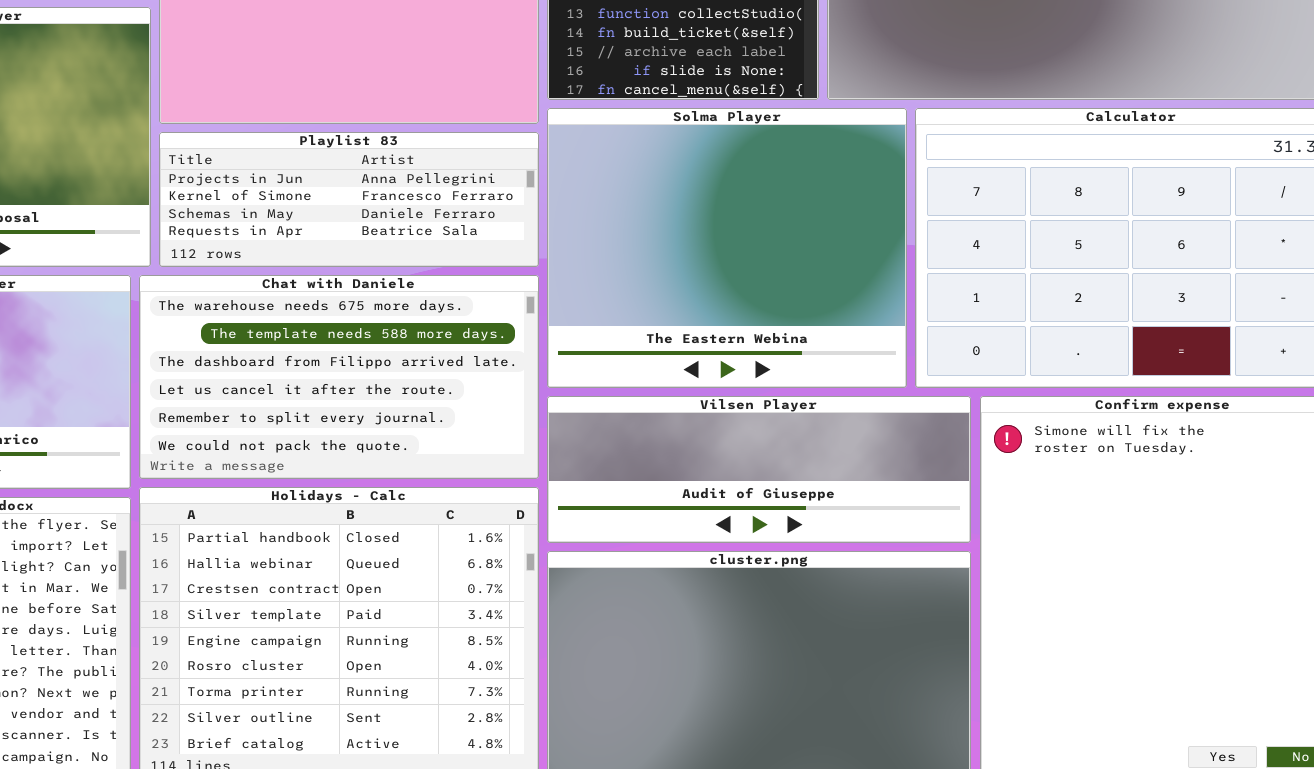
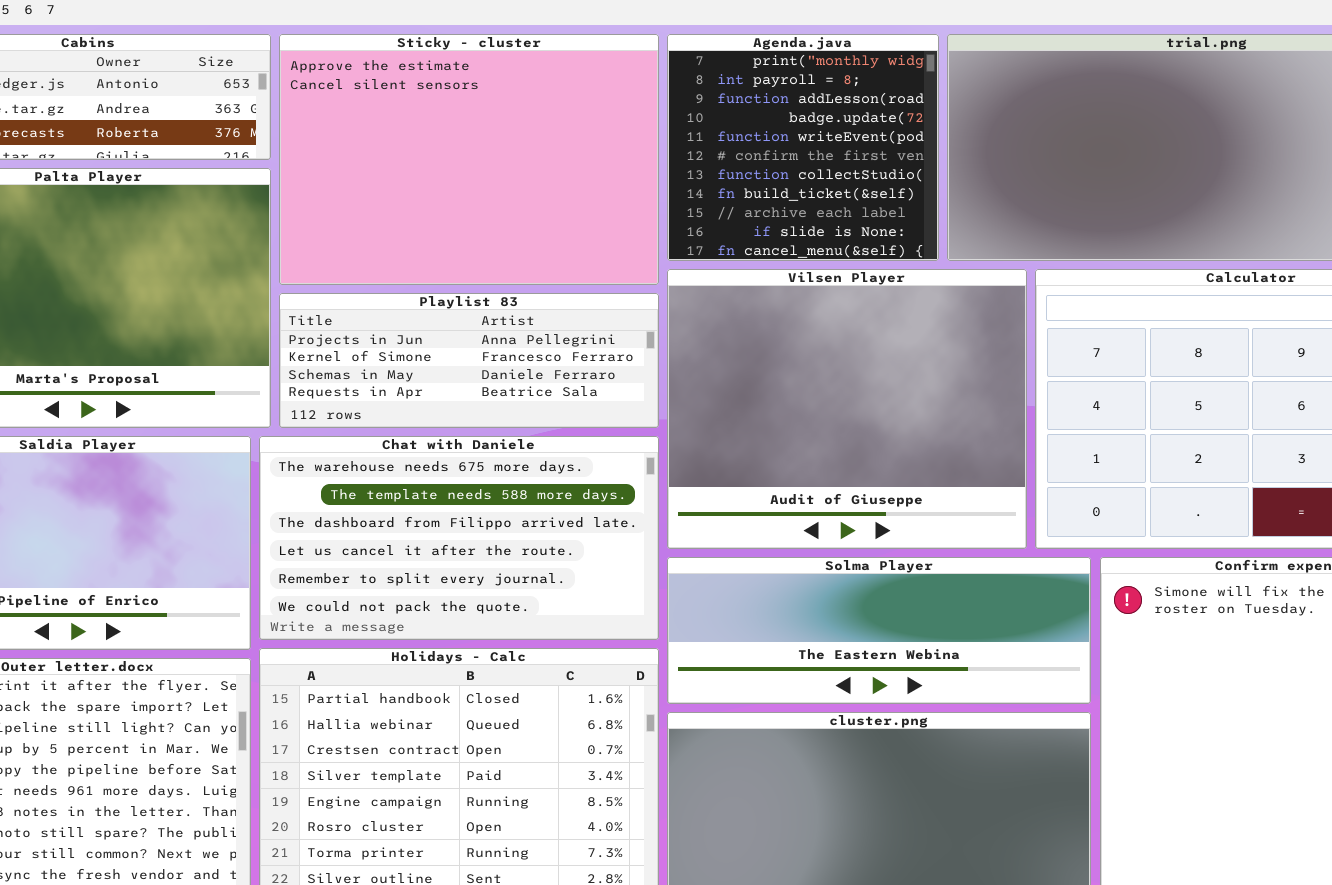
Solma Player: [547,108,907,388] -> [667,557,1091,704], moved, resized
Vilsen Player: [547,396,971,543] -> [667,269,1027,549], moved, resized

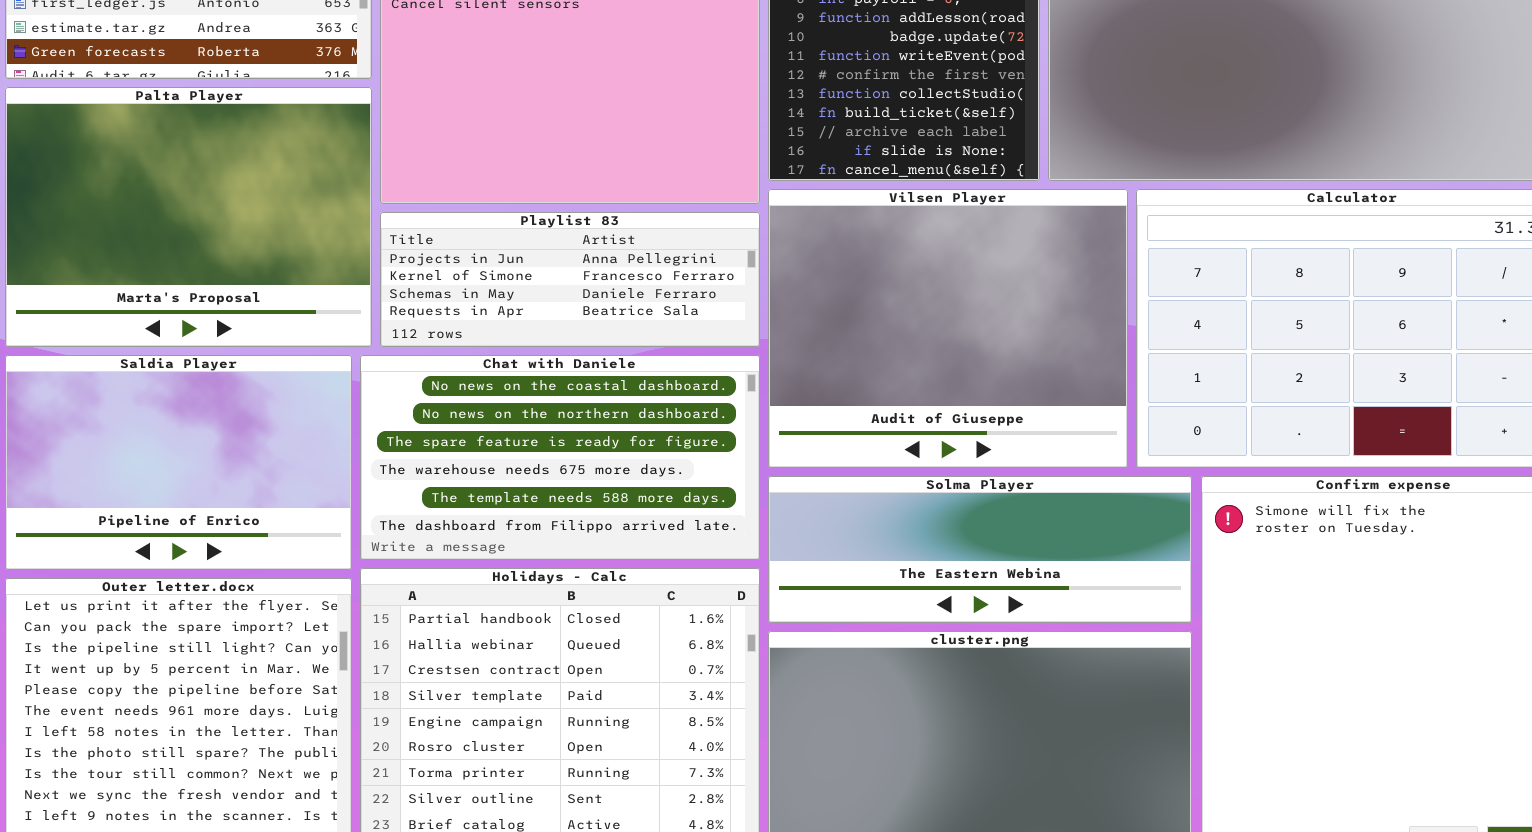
Chat with Daniele: [259,436,659,640] -> [360,355,760,560], scrolled up 3 rows

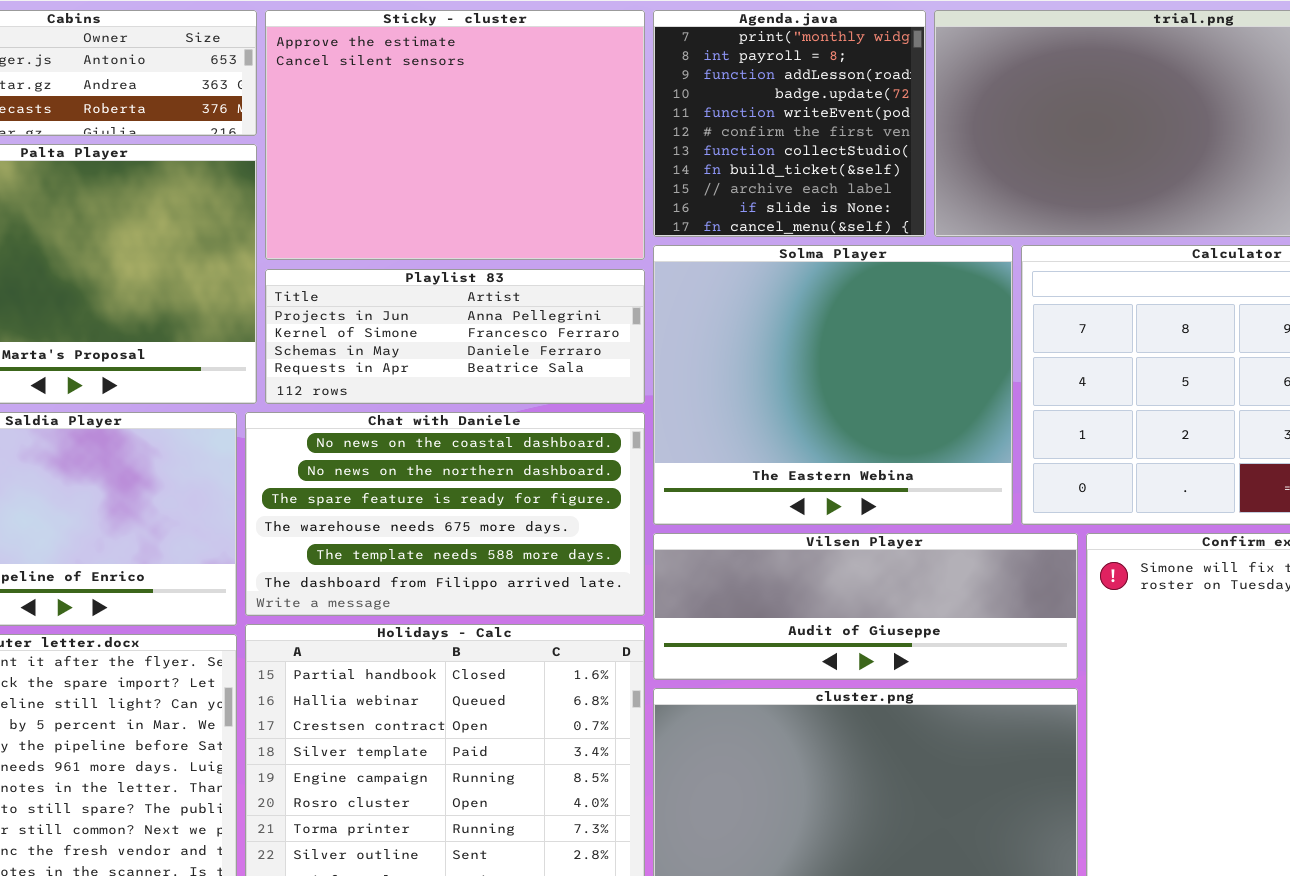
Vilsen Player: [768,189,1128,468] -> [653,533,1078,680], moved, resized
Solma Player: [768,476,1192,623] -> [653,245,1013,525], moved, resized

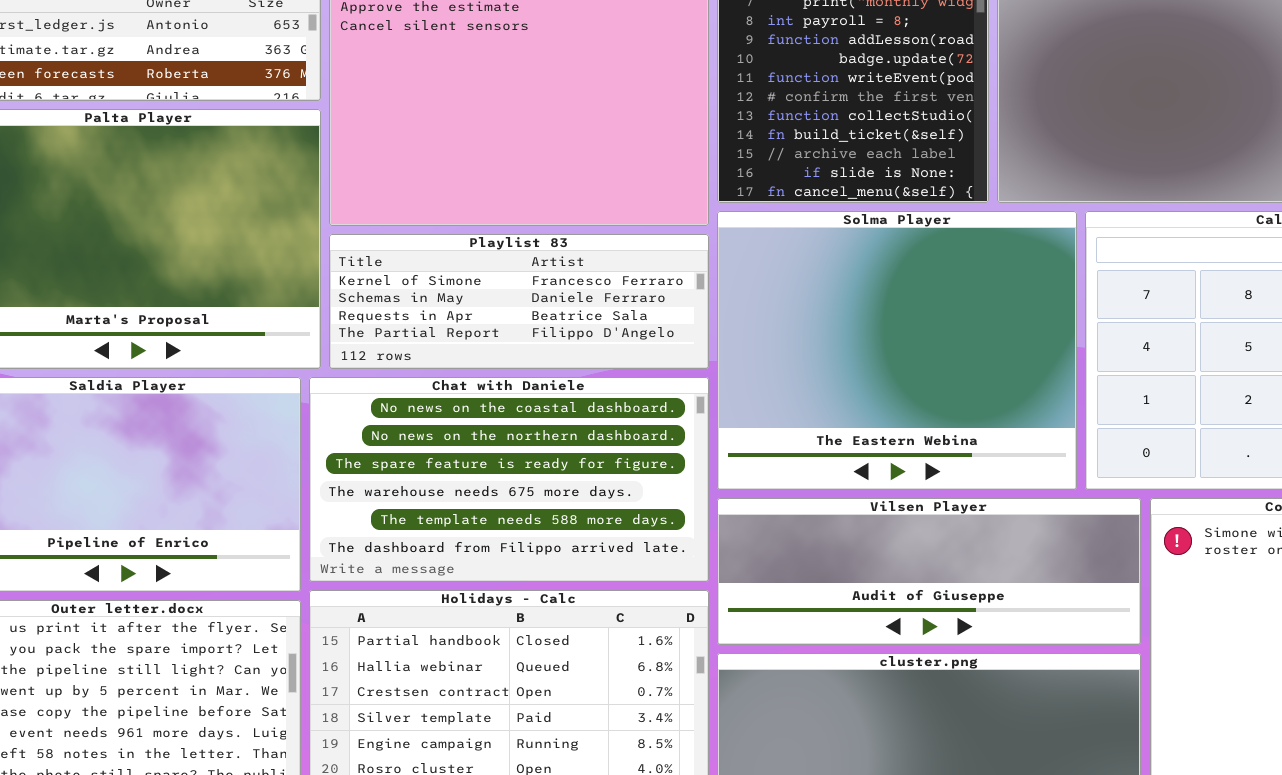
Playlist 83: [265,269,645,404] -> [329,234,709,369], scrolled down 1 row

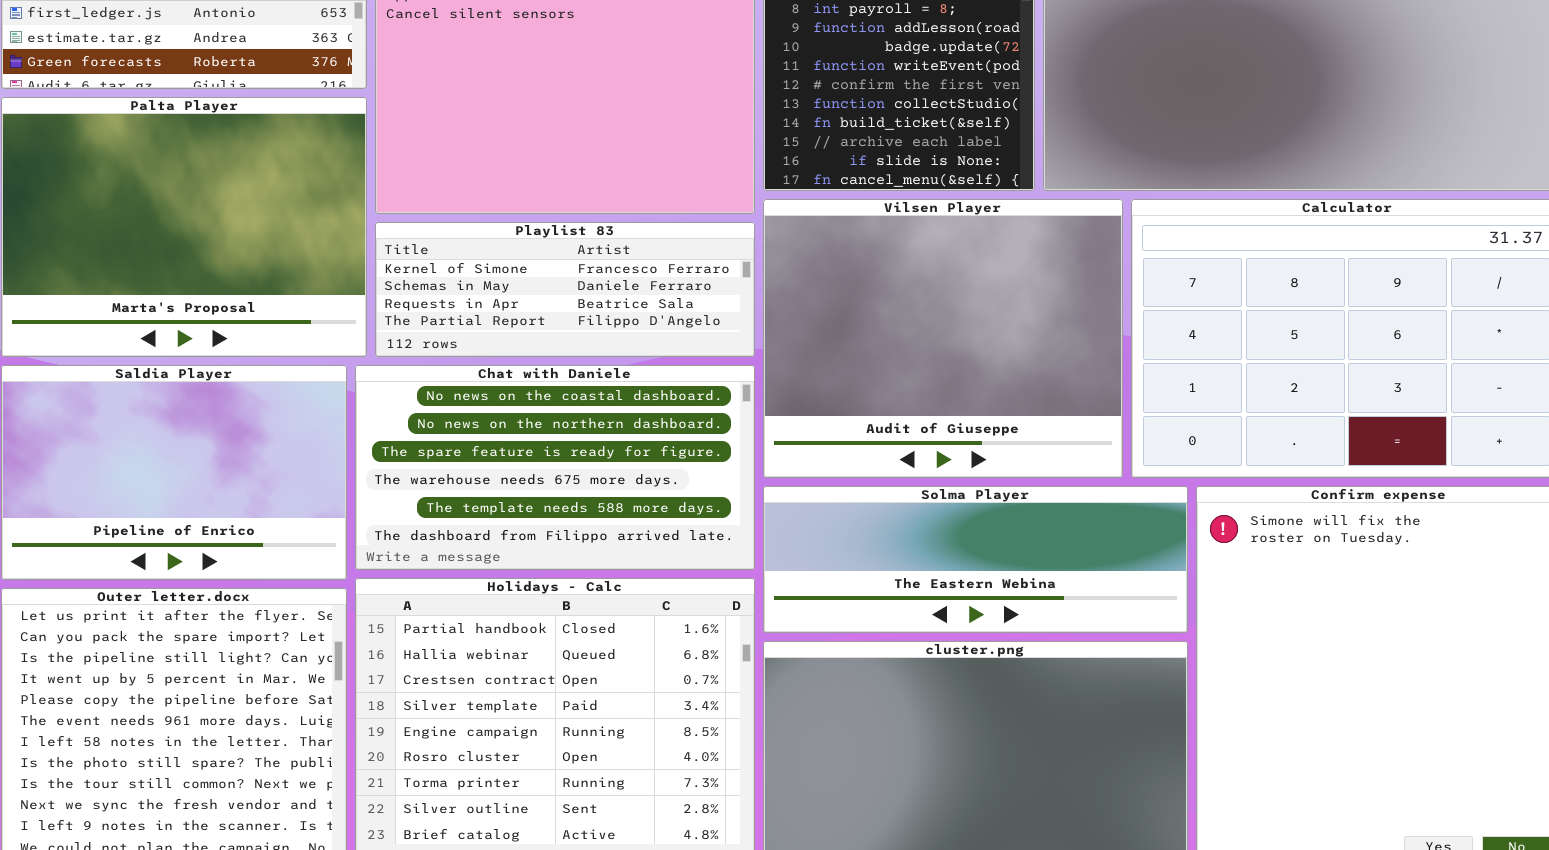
Solma Player: [717,211,1077,490] -> [763,486,1188,633], moved, resized
Vilsen Player: [717,498,1141,645] -> [763,199,1123,478], moved, resized

